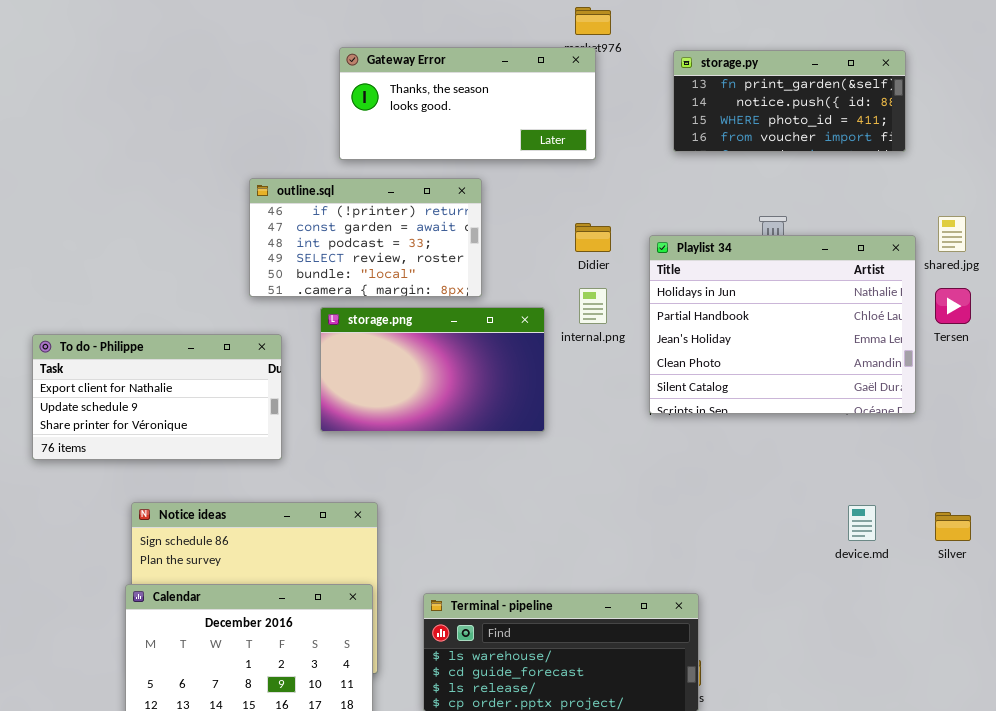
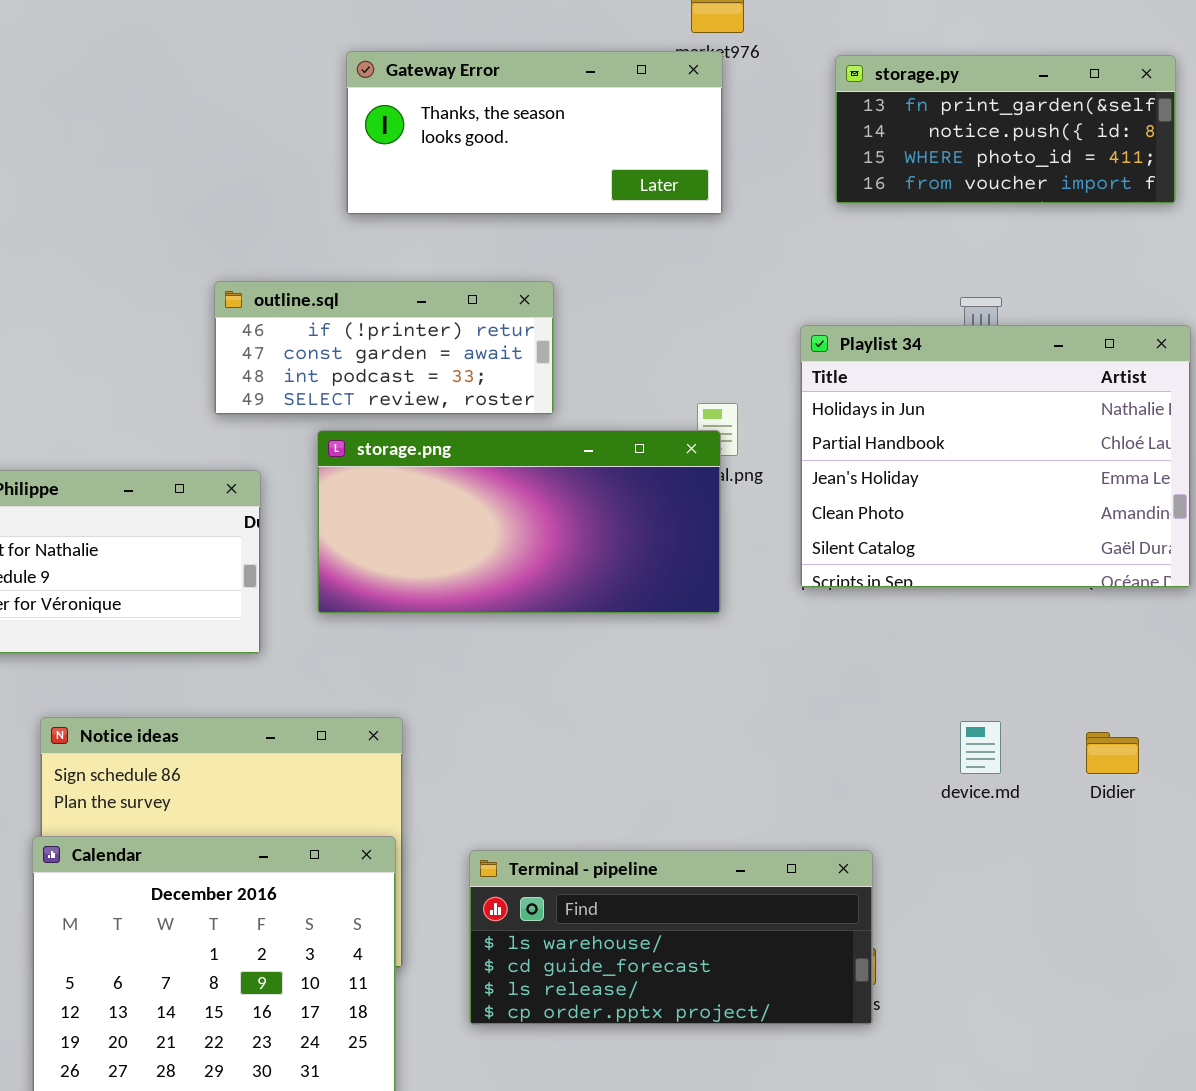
outline.sql: [249,178,482,297] -> [214,281,554,415], resized
Didier: [575,223,611,252] -> [1086,732,1139,774], moved
storage.png: [320,307,545,432] -> [317,430,721,614], resized
device.md: [848,505,876,541] -> [960,721,1001,774], moved

